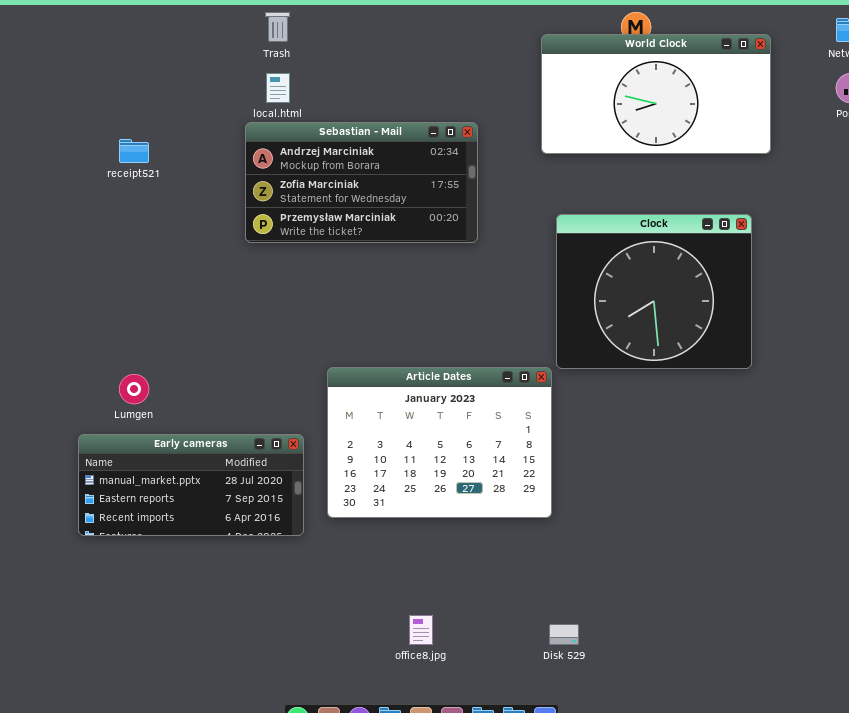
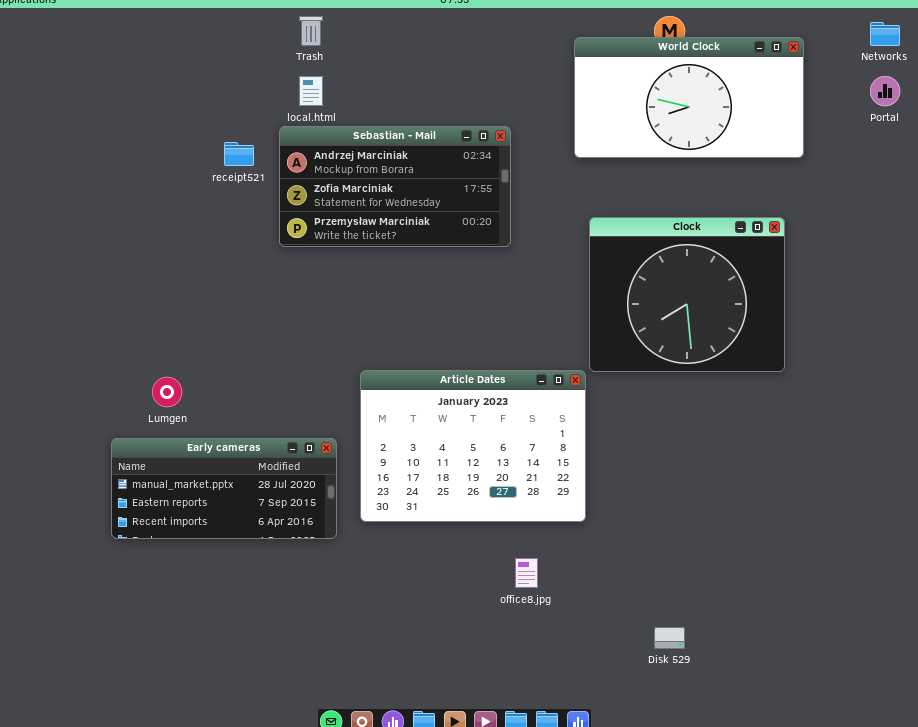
receipt521: [119,139,149,163] -> [224,142,254,166], moved
office8.jpg: [409,615,433,645] -> [515,558,538,588], moved
Disk 529: [549,624,579,645] -> [654,627,685,649], moved

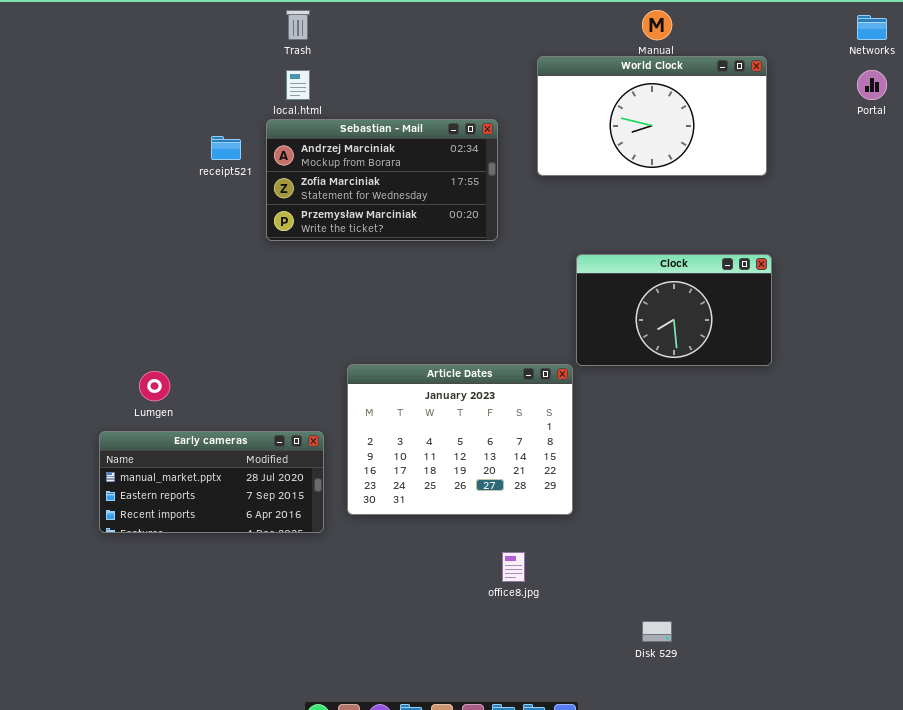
World Clock: [574,37,804,158] -> [537,56,767,176], moved
Clock: [589,217,785,372] -> [576,254,772,366], resized

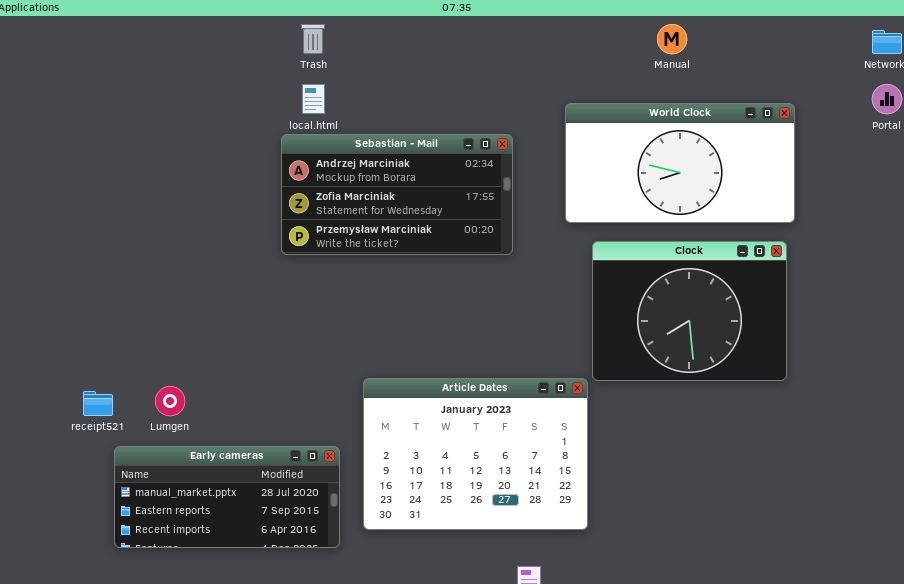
World Clock: [537,56,767,176] -> [565,103,795,223], moved
receipt521: [211,136,241,160] -> [83,391,113,416], moved
Clock: [576,254,772,366] -> [592,241,787,381], resized

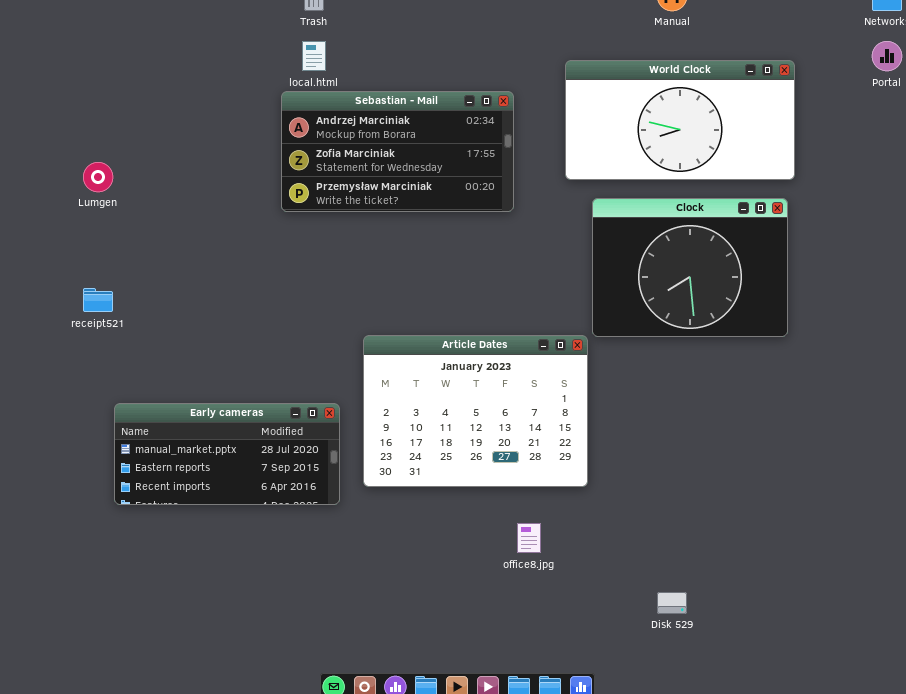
Lumgen: [155,386,185,416] -> [83,162,113,192], moved
receipt521: [83,391,113,416] -> [83,288,113,312], moved

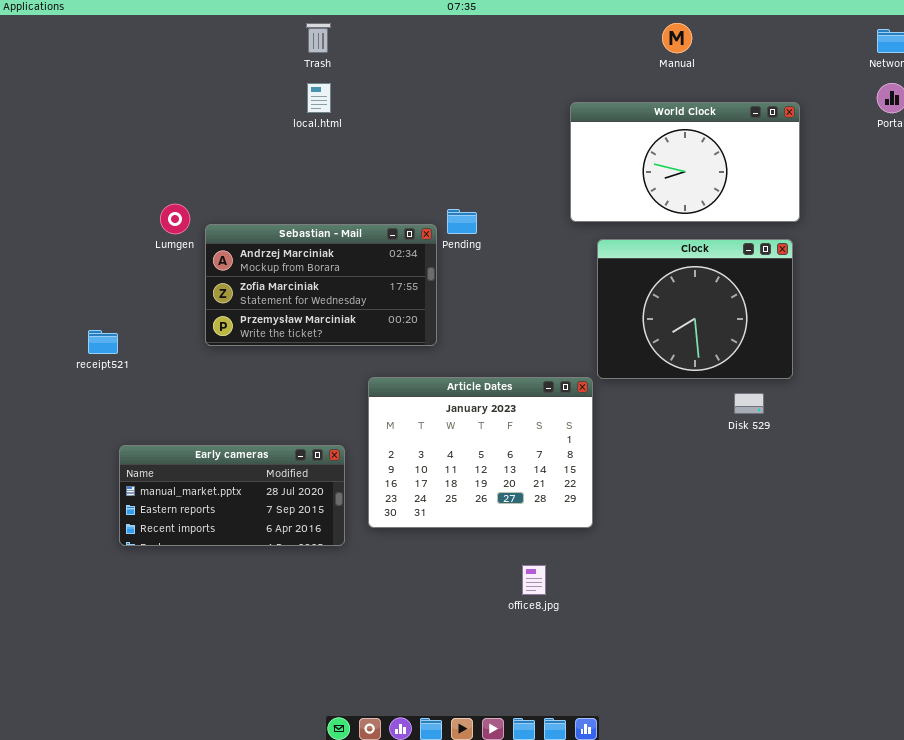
Sebastian - Mail: [281,91,514,212] -> [205,224,437,346], moved
Lumgen: [83,162,113,192] -> [160,204,190,234], moved
Disk 529: [657,592,687,614] -> [734,393,764,414], moved

